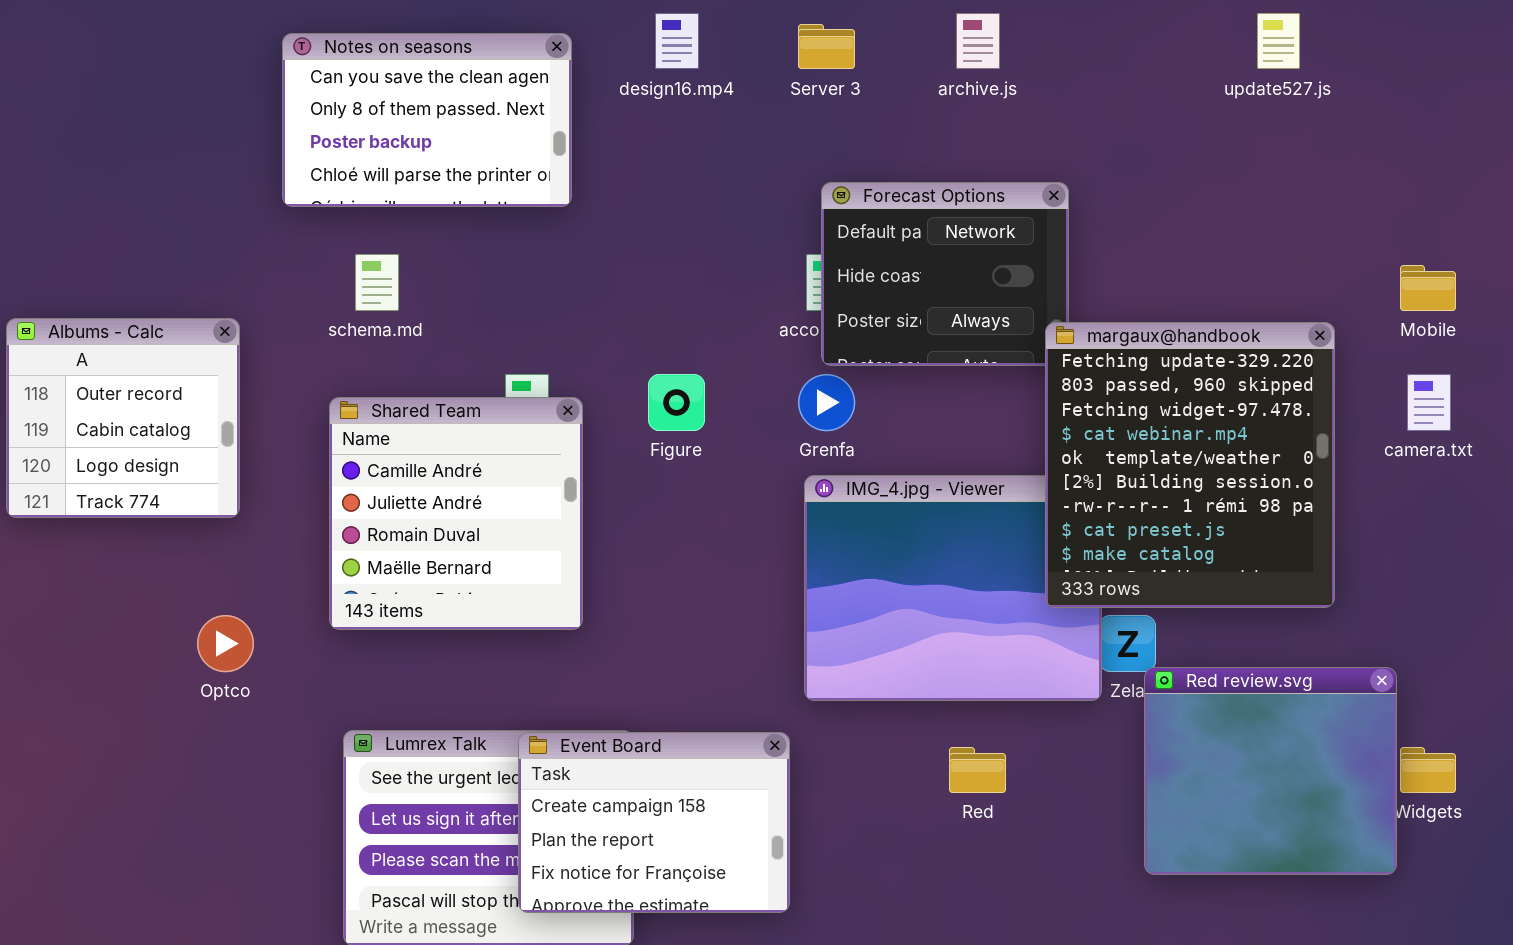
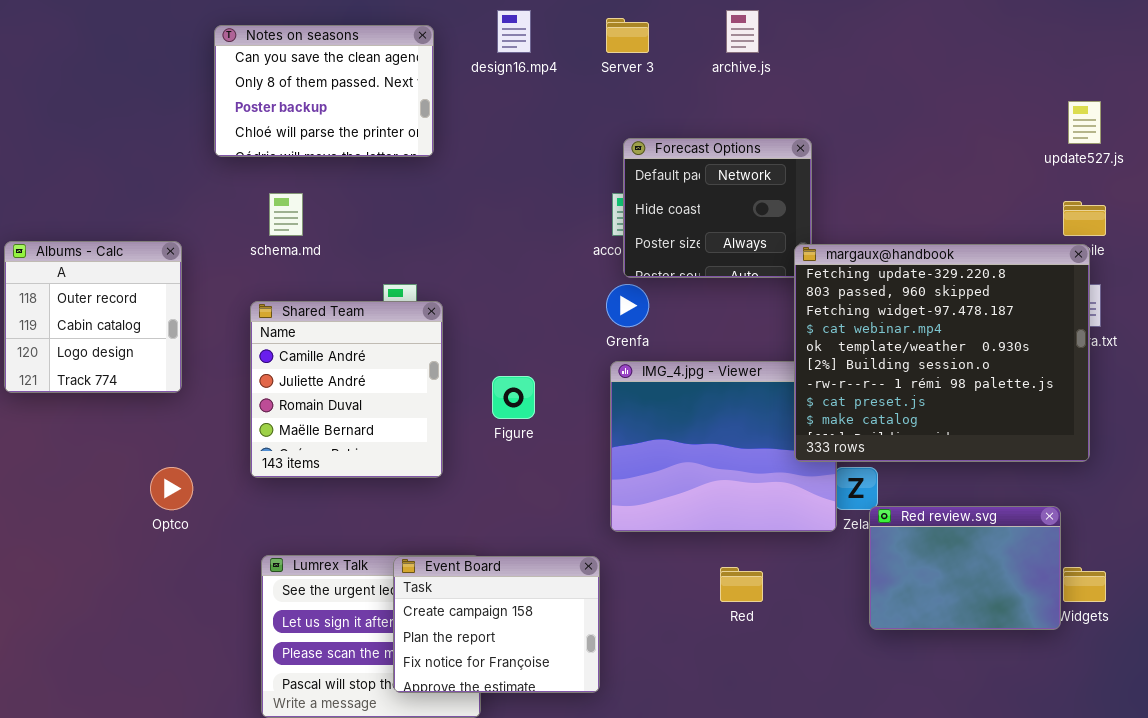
update527.js: [1257,13,1300,69] -> [1068,101,1101,144], moved
margaux@handbook: [1045,322,1335,608] -> [794,244,1090,462], resized
Figure: [648,374,705,431] -> [492,376,535,419], moved
Red review.svg: [1144,667,1397,875] -> [869,506,1061,630], resized

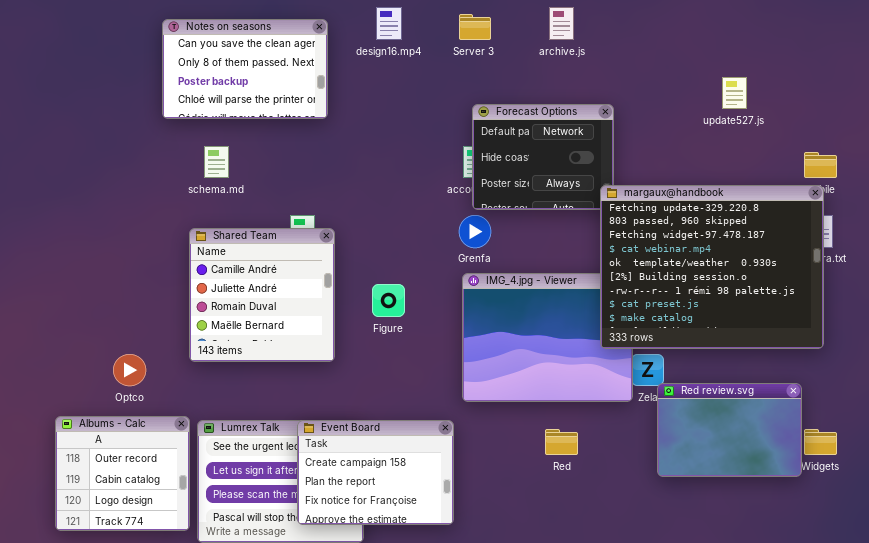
update527.js: [1068,101,1101,144] -> [722,77,747,109], moved
Albums - Calc: [4,241,182,393] -> [55,416,190,531], moved

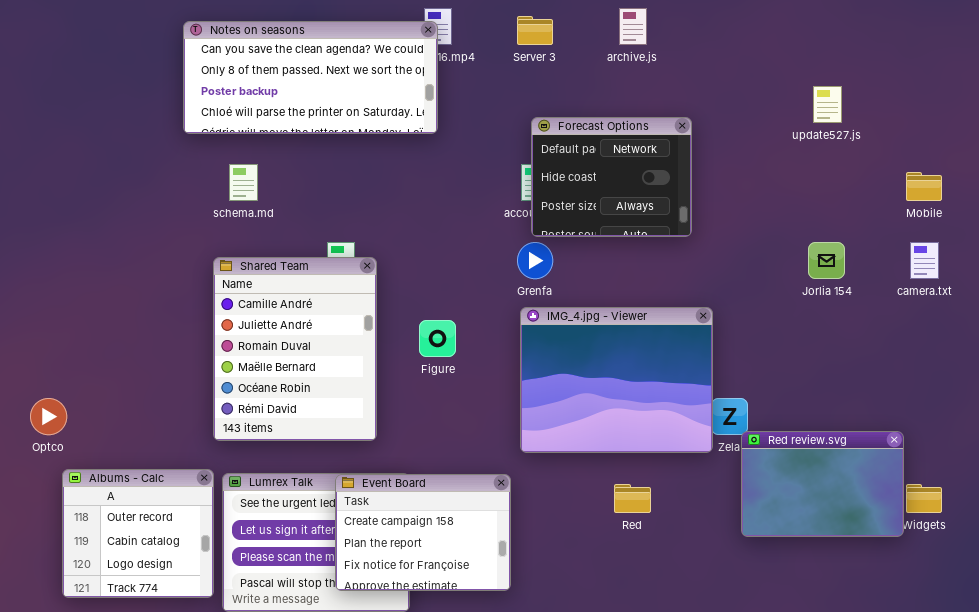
Notes on seasons: [162,19,328,119] -> [183,21,438,134], resized
margaux@handbook: [600,185,824,349] -> none, closed
Shared Team: [189,228,335,362] -> [213,257,377,441], resized
Optco: [113,354,146,386] -> [30,398,67,435], moved

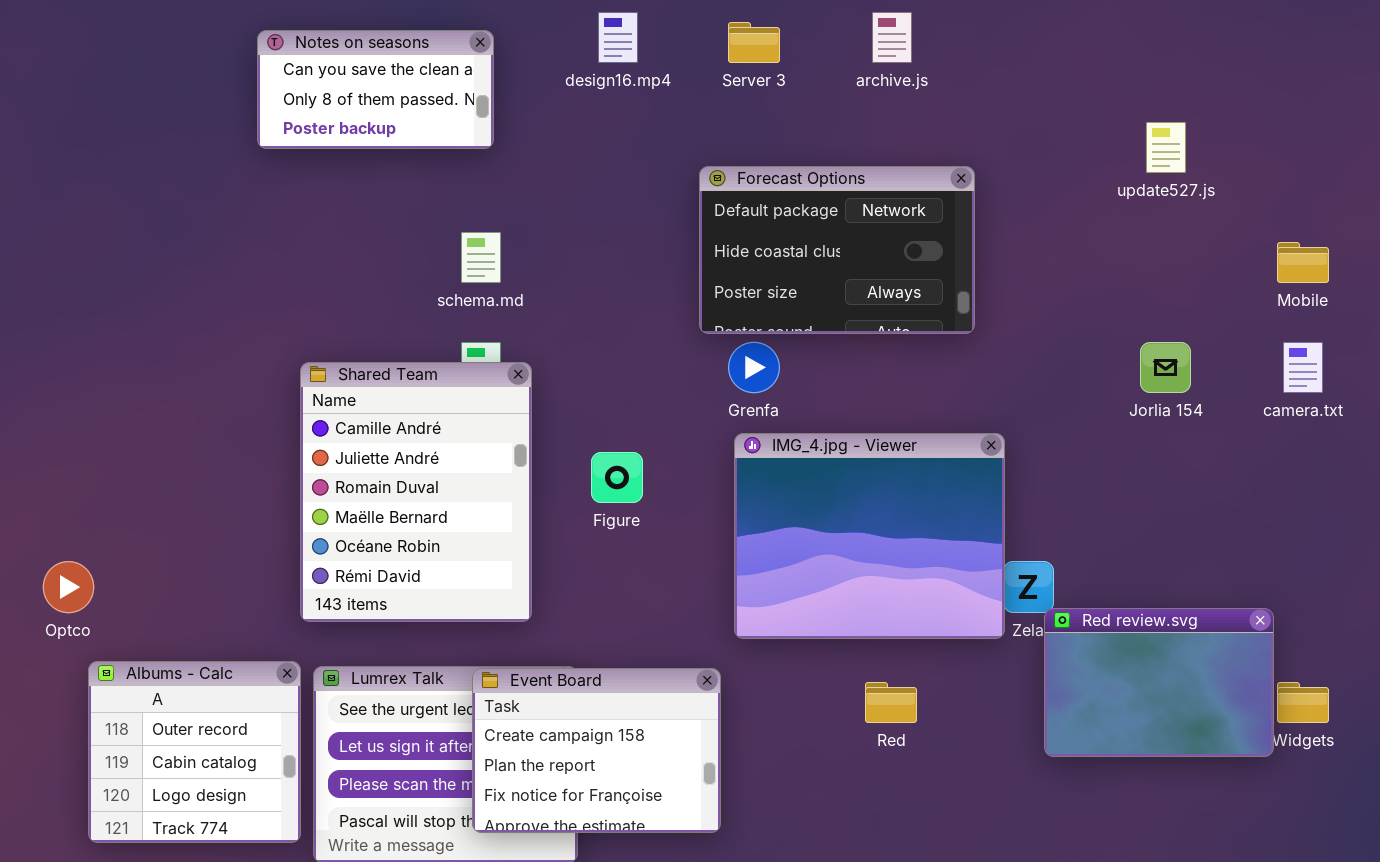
Notes on seasons: [183,21,438,134] -> [257,30,494,149], resized
Forecast Options: [531,117,692,237] -> [699,166,975,334], resized
schema.md: [229,164,258,201] -> [461,232,501,283], moved

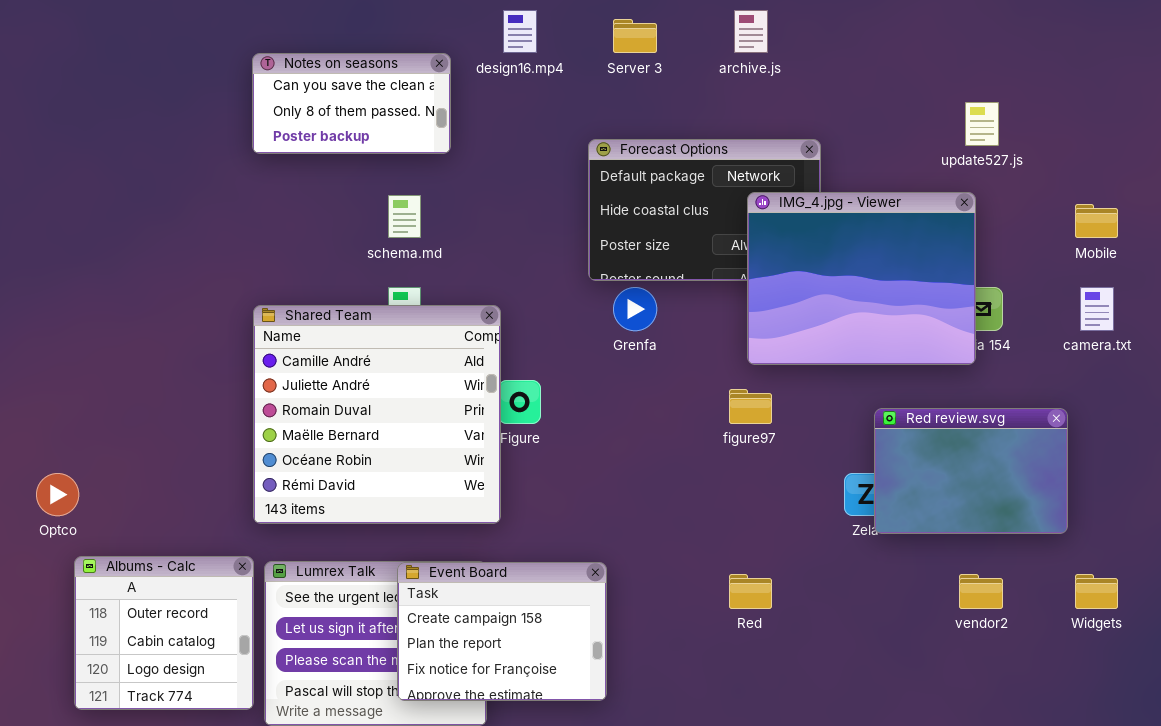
Notes on seasons: [257,30,494,149] -> [252,53,451,154], moved
Shared Team: [300,362,532,622] -> [253,305,501,524], resized
IMG_4.jpg - Viewer: [734,433,1005,639] -> [747,192,976,365], moved
Red review.svg: [1044,608,1274,757] -> [874,408,1068,534], moved

